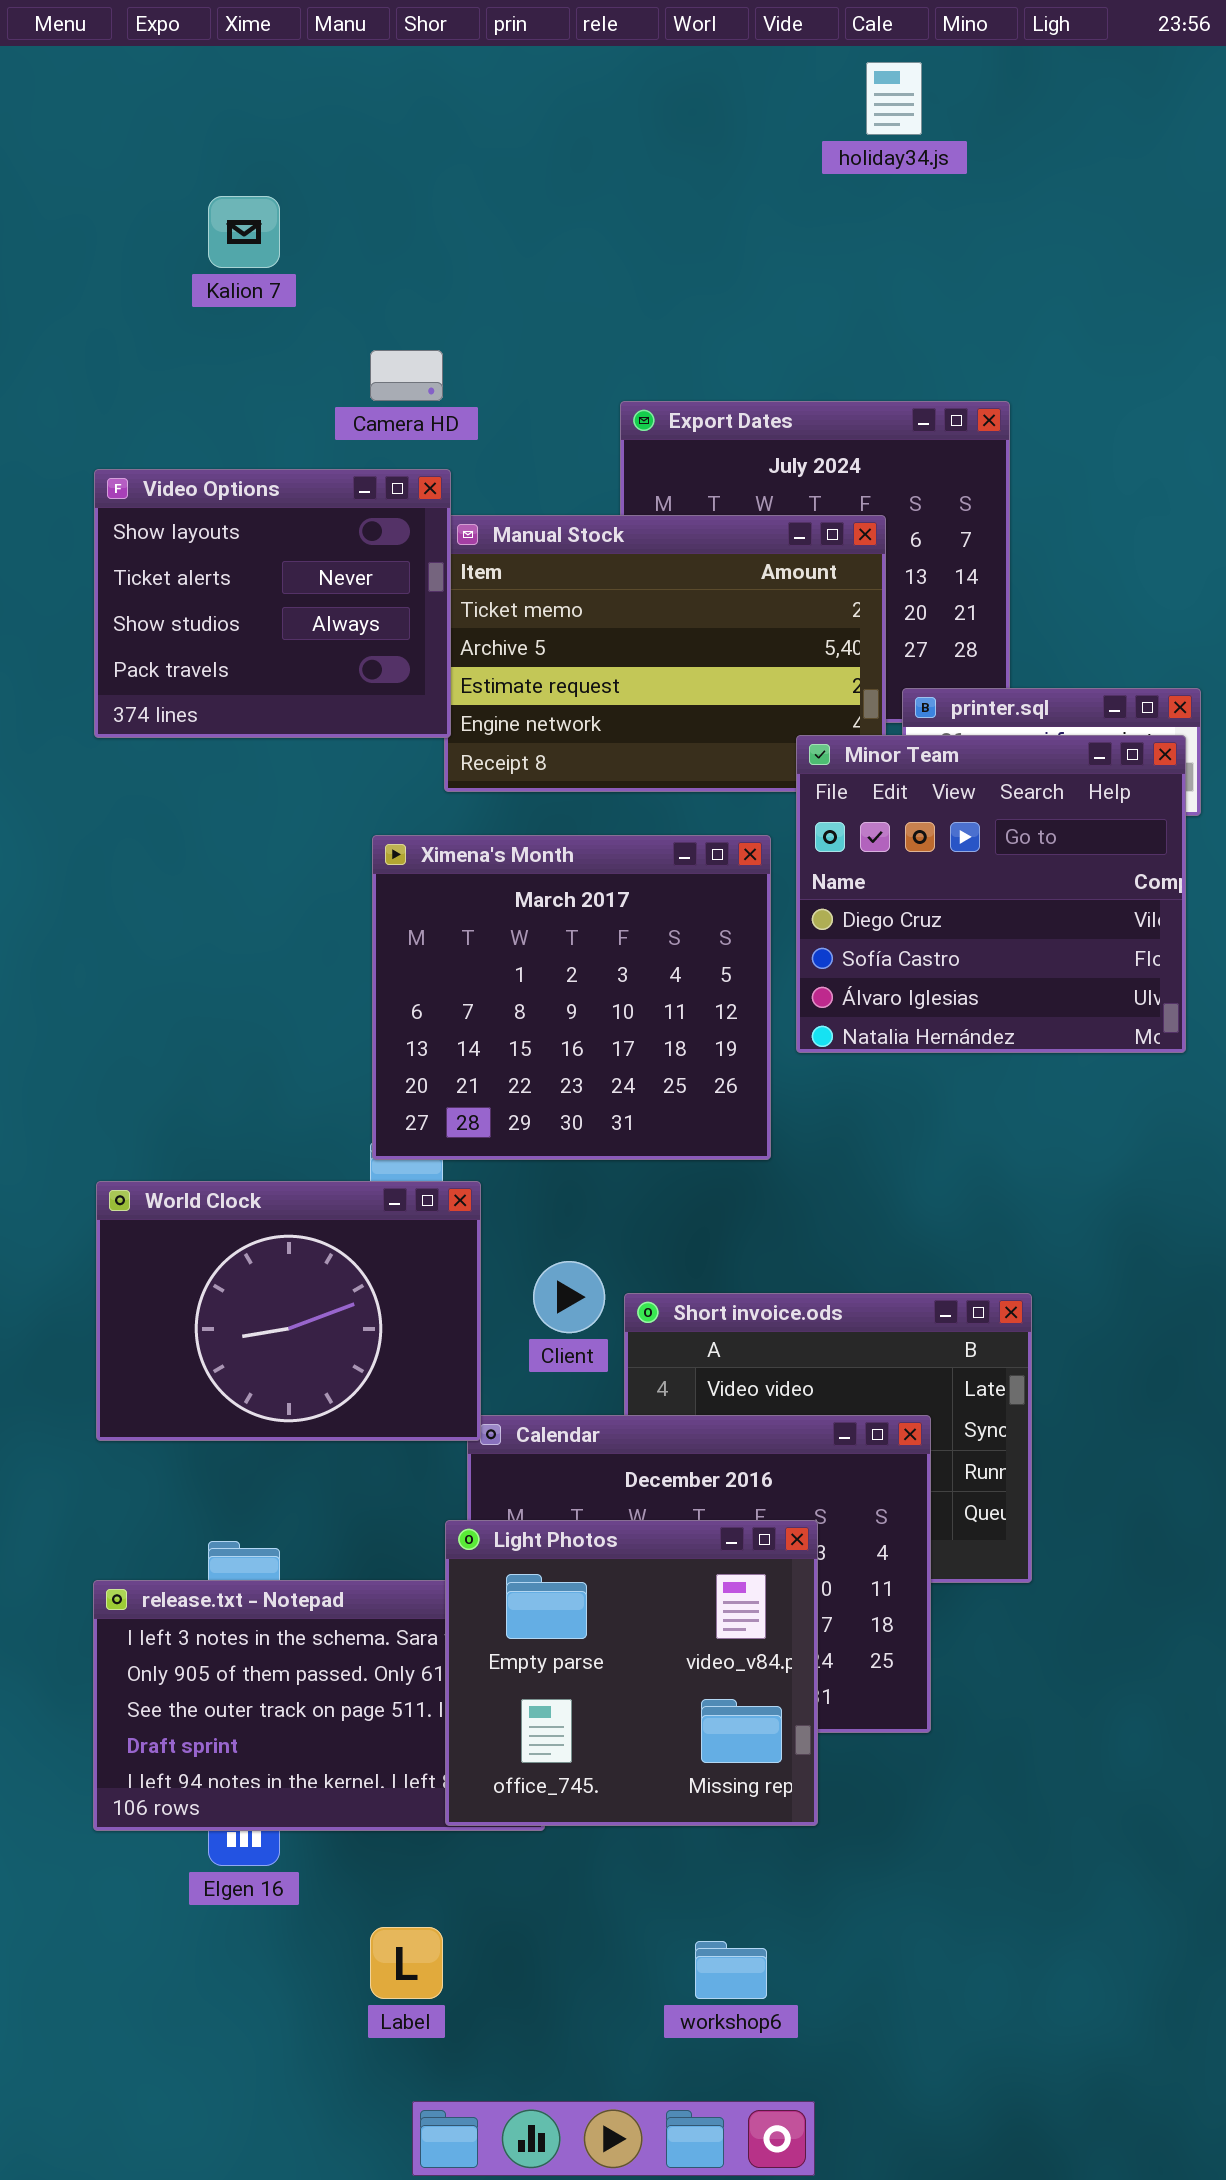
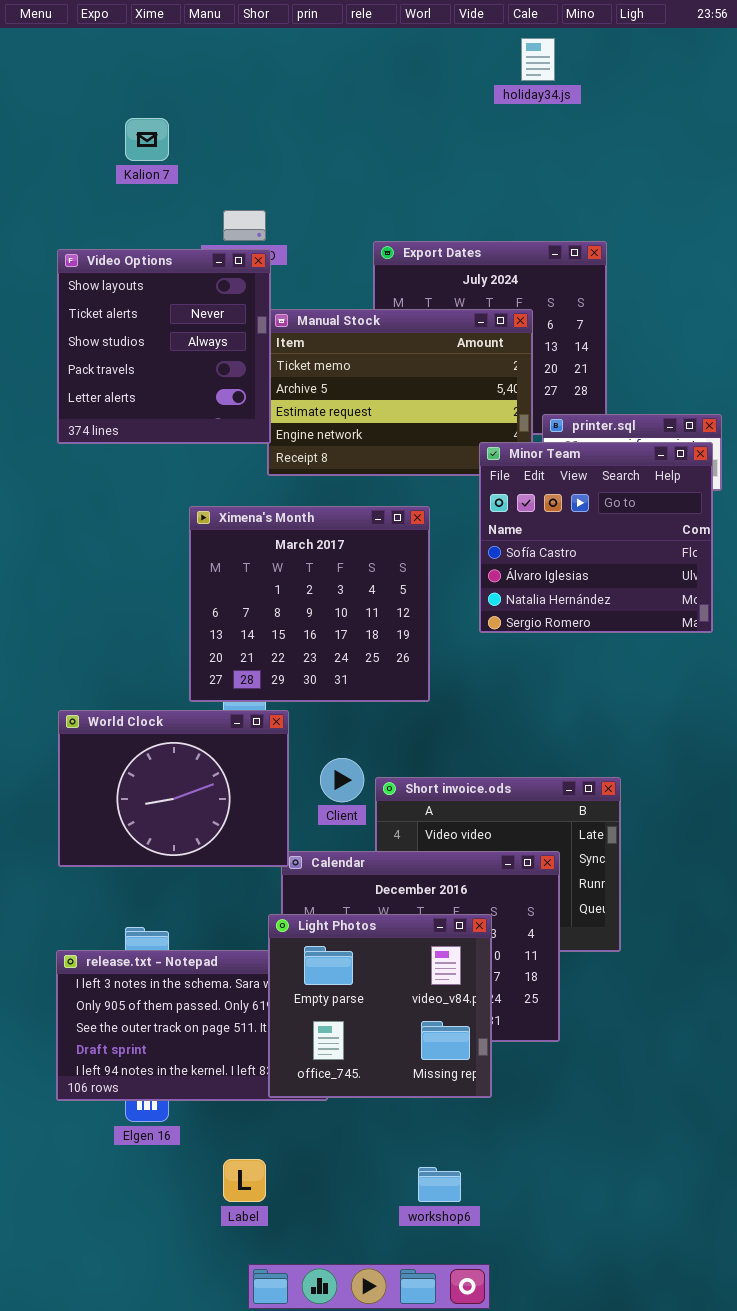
Video Options: [94,469,451,738] -> [57,249,271,444], resized
Minor Team: [796,735,1186,1053] -> [479,442,713,633], scrolled down 1 row
Ximena's Month: [372,835,771,1160] -> [189,506,430,702], moved

